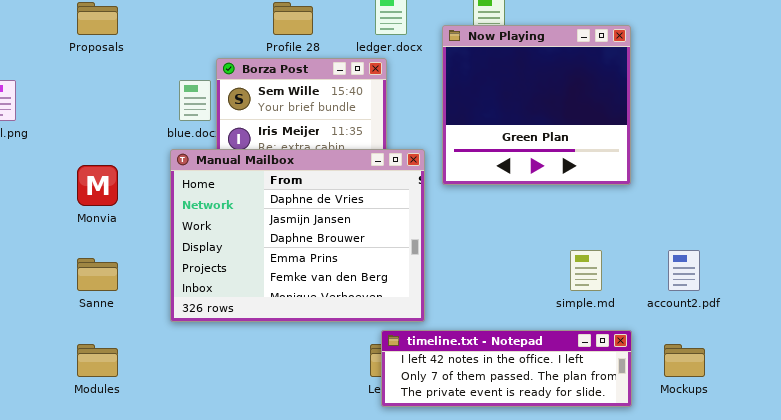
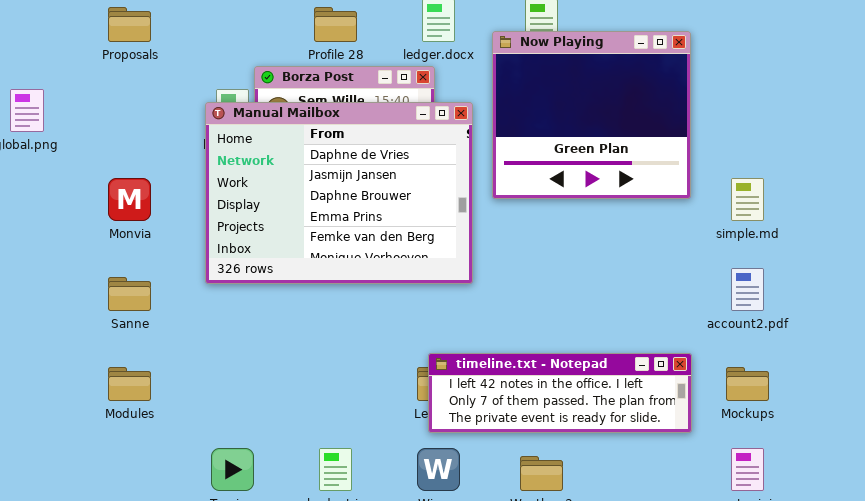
Manual Mailbox: [170,149,425,322] -> [205,102,473,284], moved
simple.md: [570,250,602,291] -> [731,178,764,221], moved

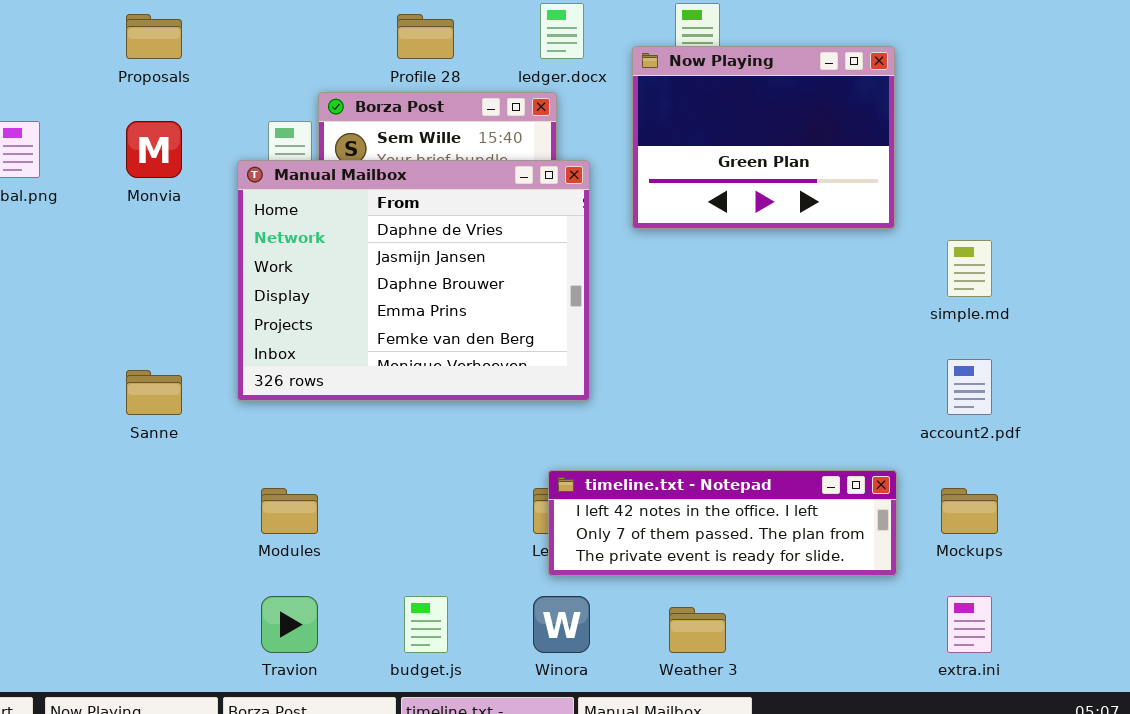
Now Playing: [492,31,691,199] -> [632,46,895,229], resized
Manual Mailbox: [205,102,473,284] -> [237,160,590,401], moved
Monvia: [108,178,151,221] -> [126,121,182,178], moved
Modules: [108,367,151,401] -> [261,488,318,534], moved

